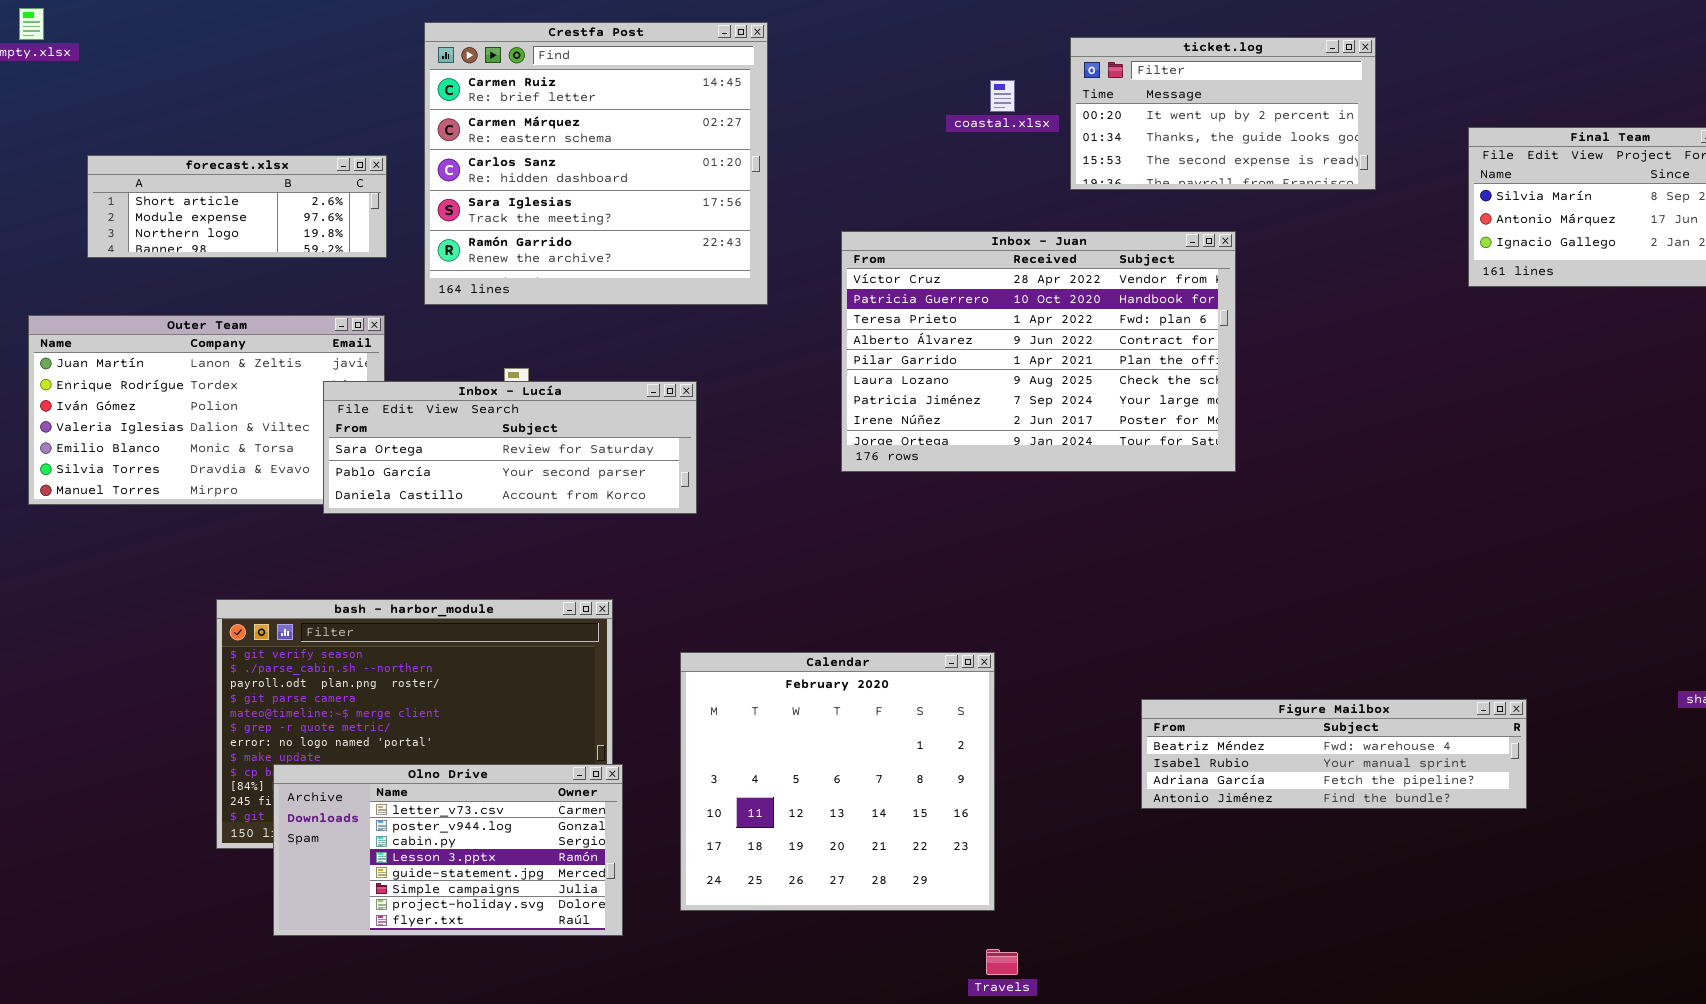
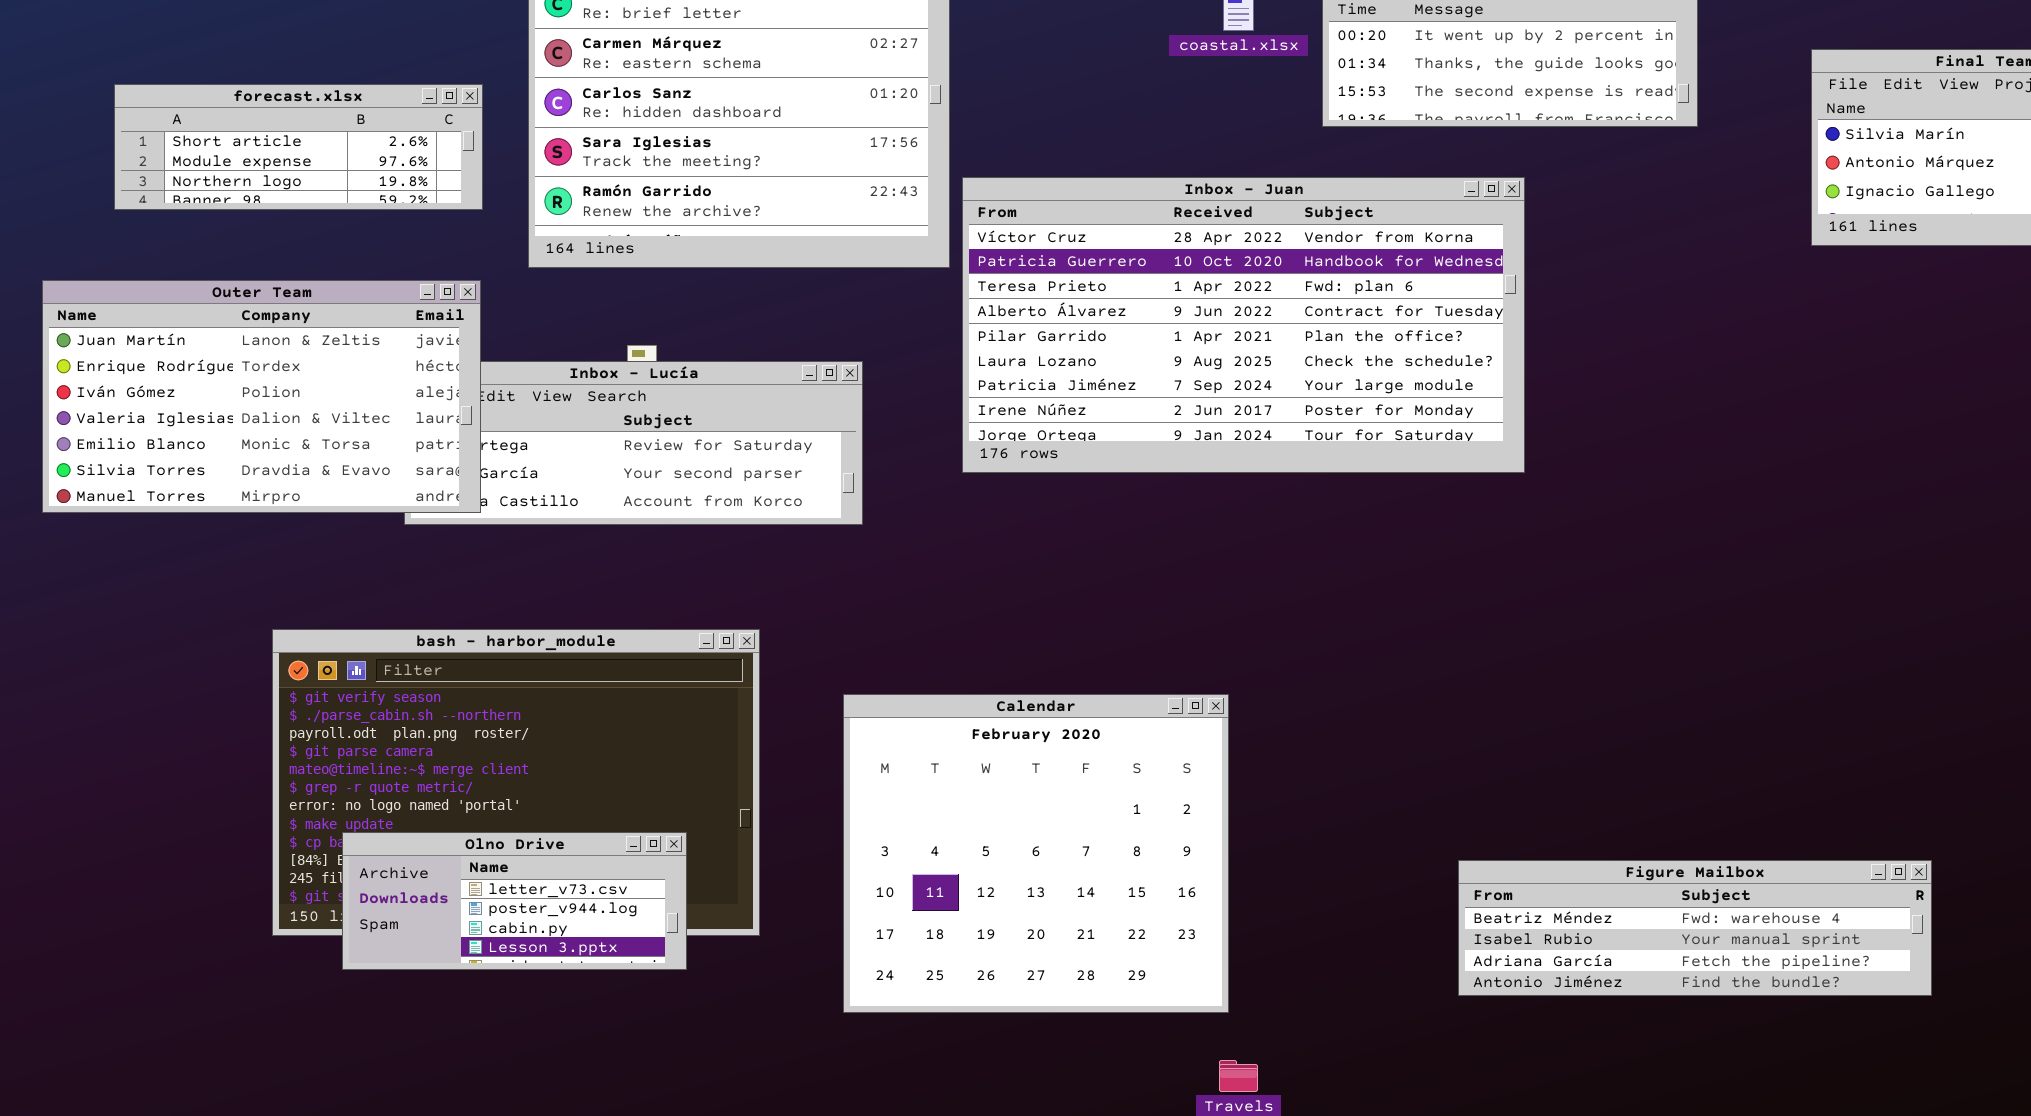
Inbox - Juan: [841,231,1236,472] -> [962,177,1525,473], resized
Outer Team: [28,315,385,505] -> [42,280,481,513], raised
Figure Mailbox: [1141,699,1527,809] -> [1458,860,1932,996], moved
Olno Drive: [273,764,623,936] -> [342,832,687,970], resized

